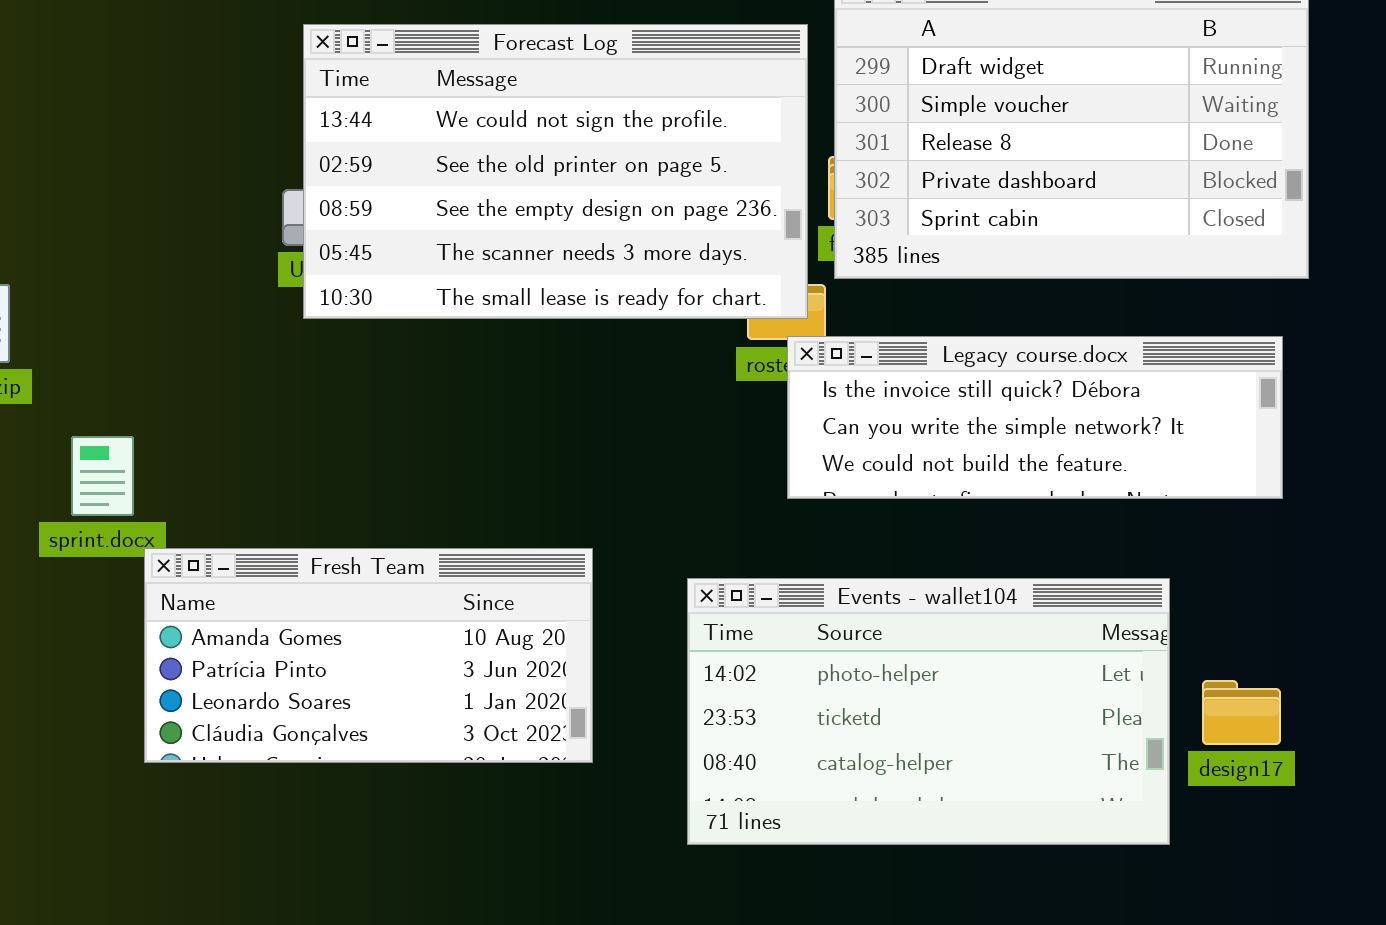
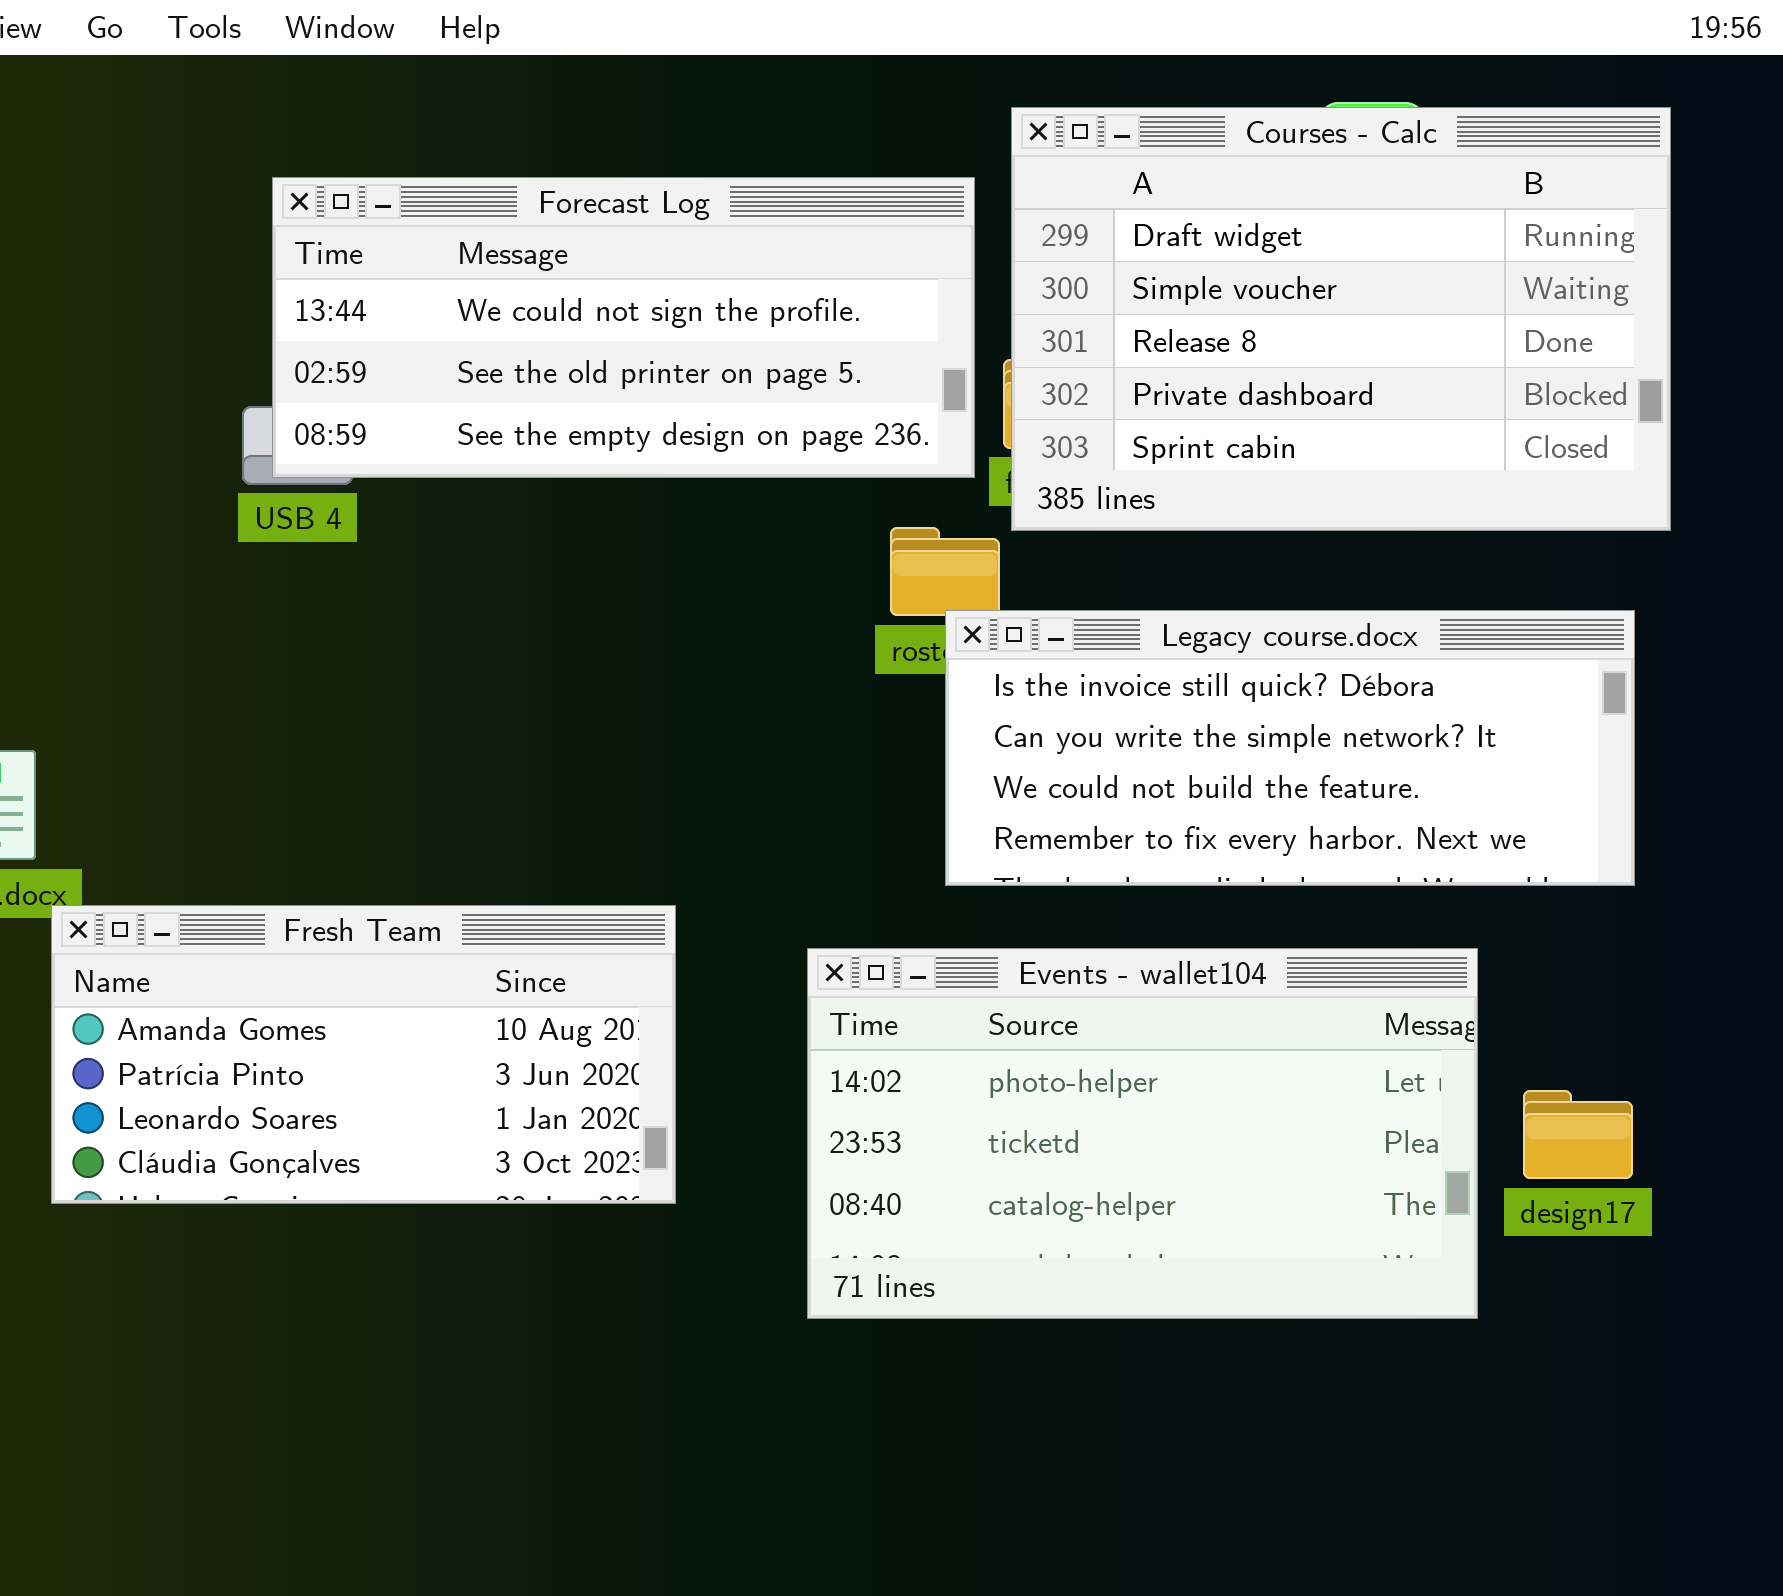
Forecast Log: [303,24,808,319] -> [272,177,975,478], resized
Legacy course.docx: [787,336,1283,499] -> [945,610,1635,886], resized

